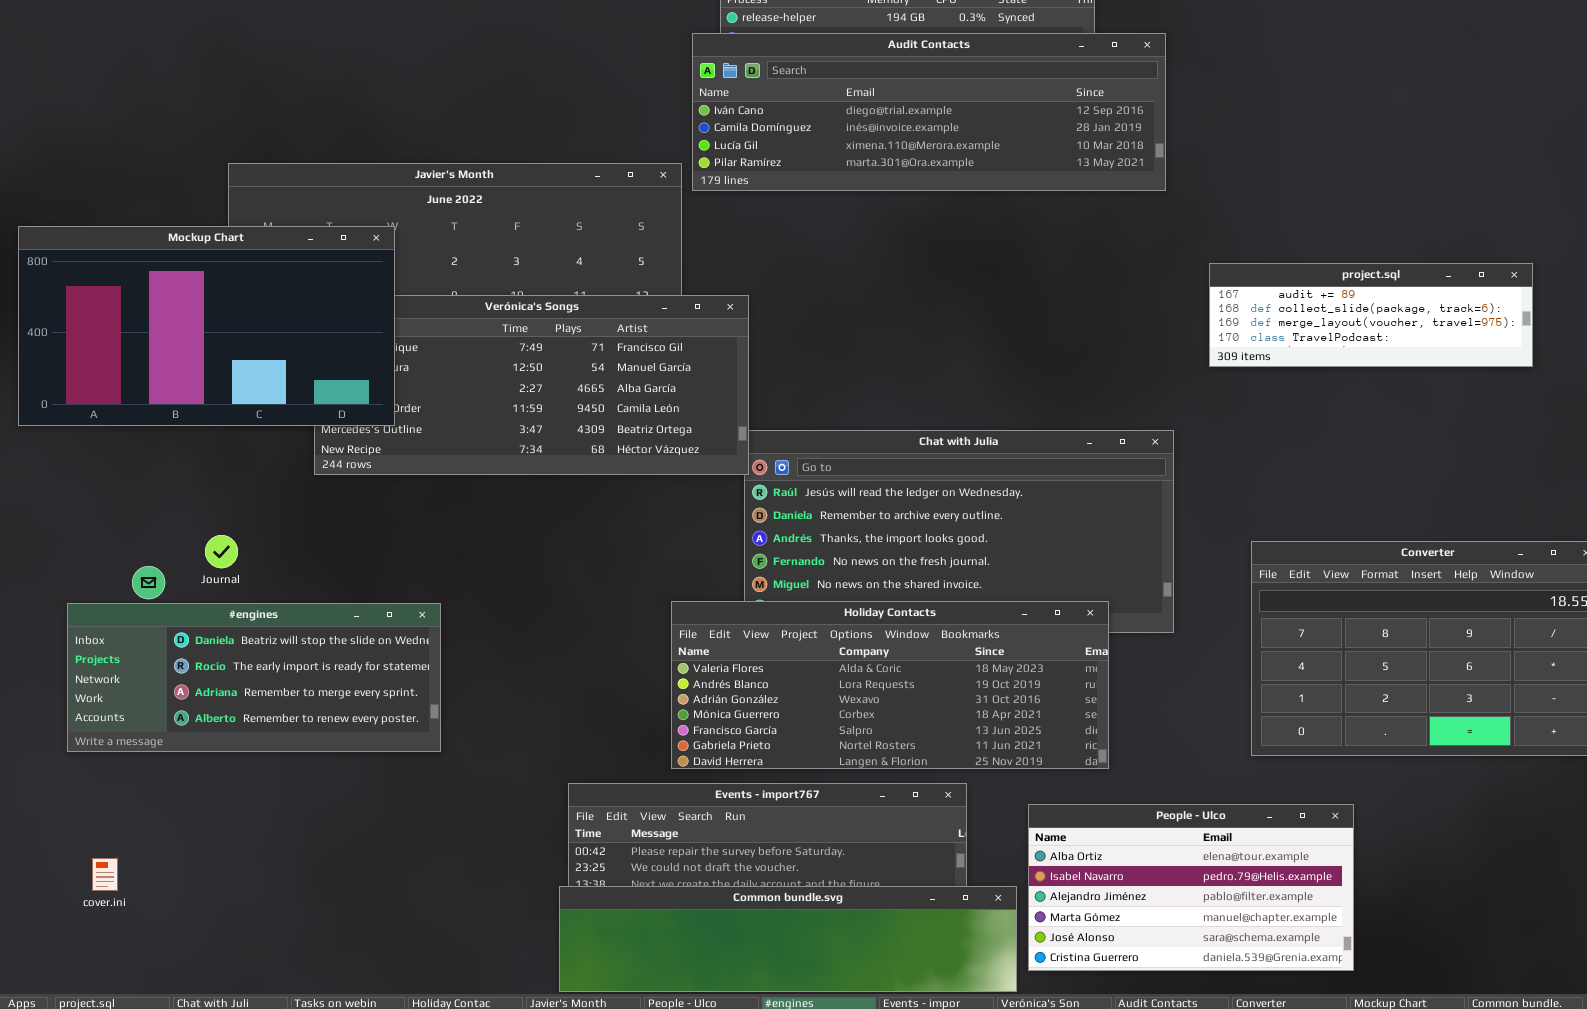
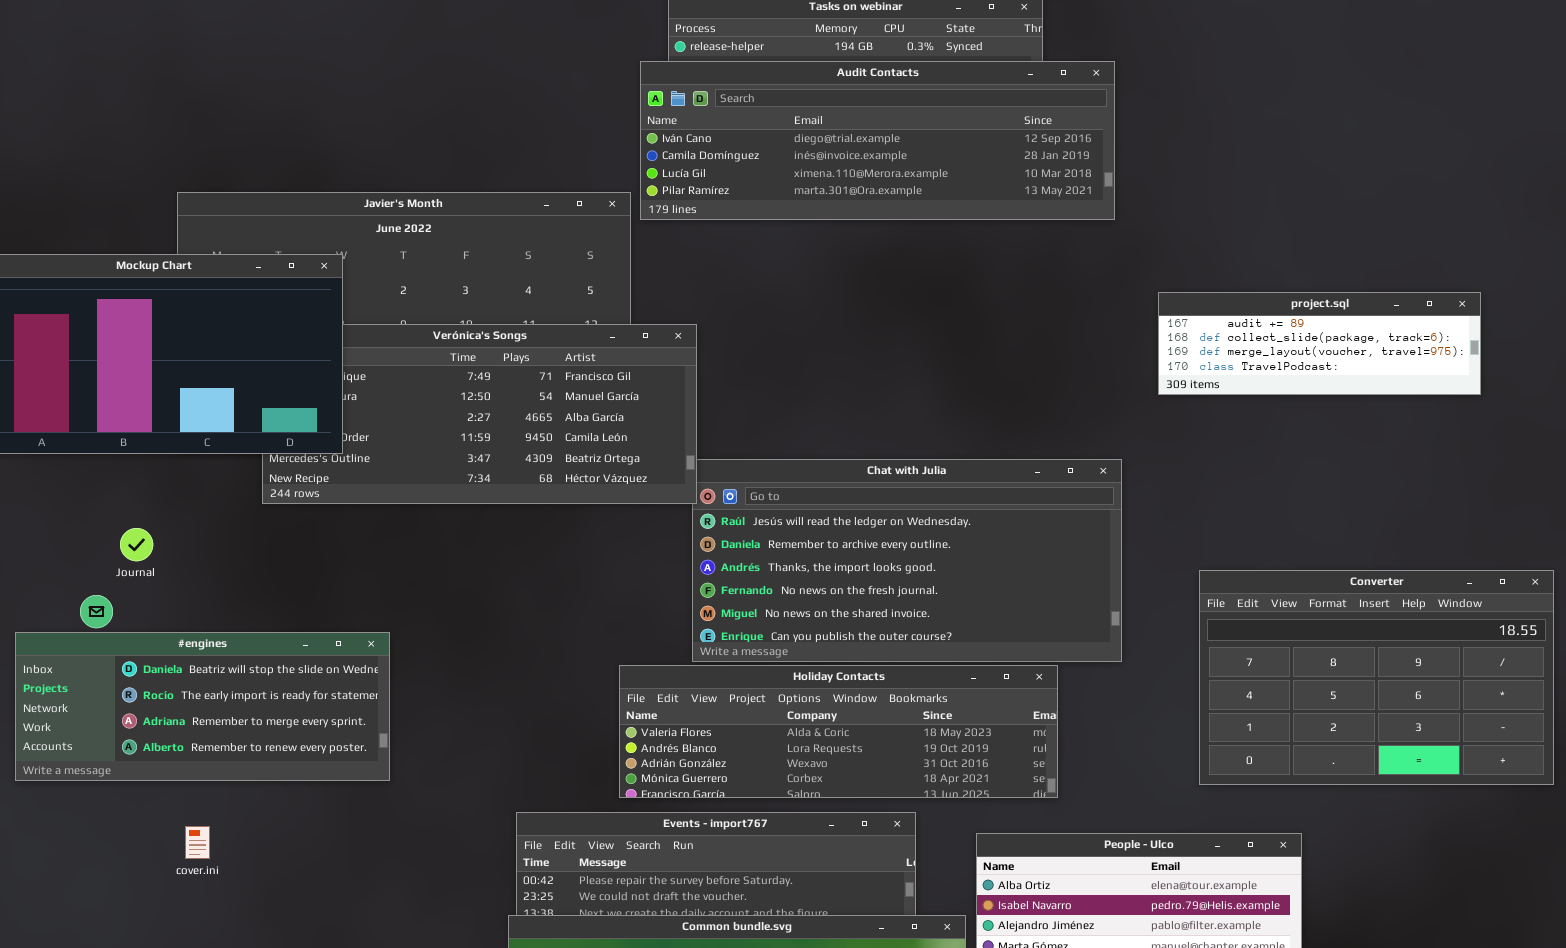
Journal: [205,535,238,568] -> [120,528,153,561], moved
Holiday Contacts: [671,601,1109,769] -> [619,665,1058,798], resized
cover.ini: [92,858,118,891] -> [185,826,210,859], moved

